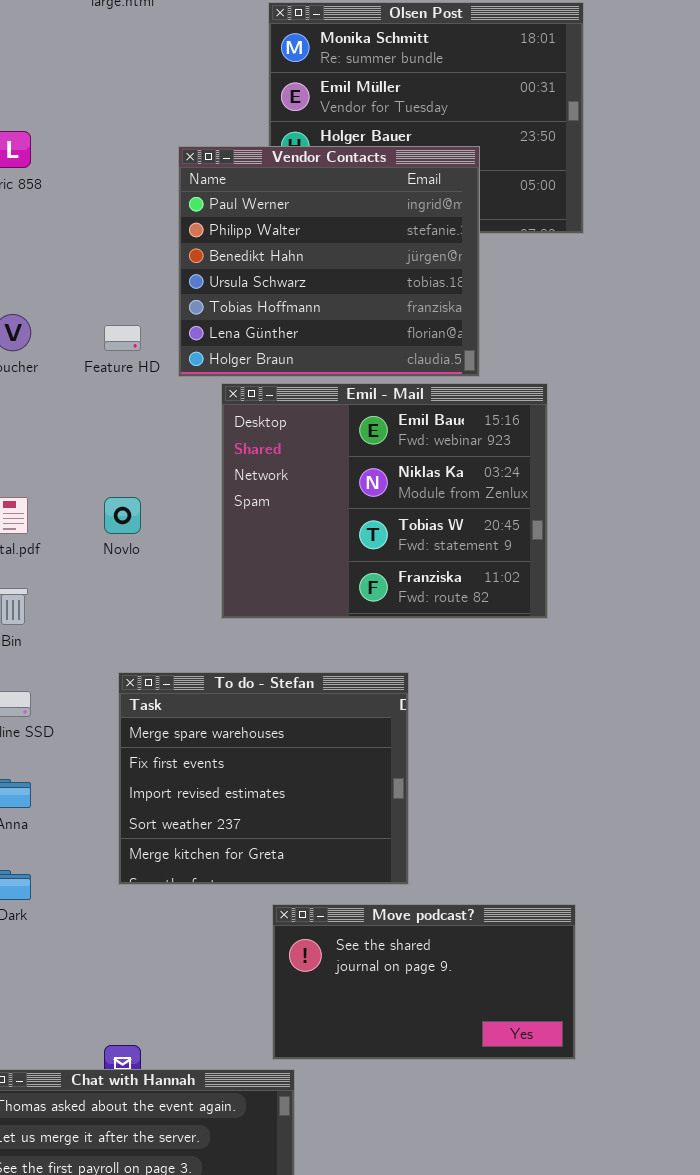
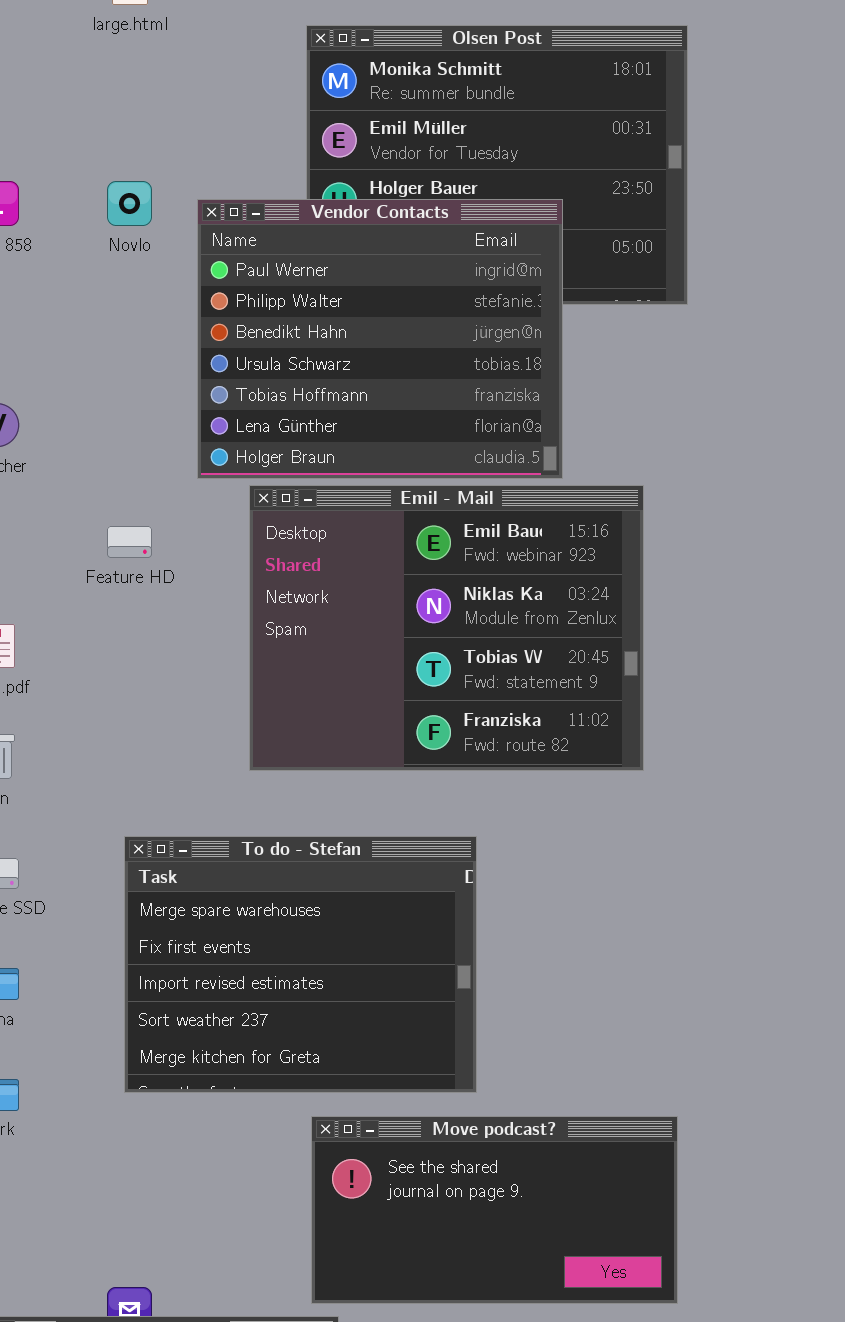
Feature HD: [104,325,141,351] -> [107,526,152,558], moved
Novlo: [104,497,141,534] -> [107,181,152,226], moved

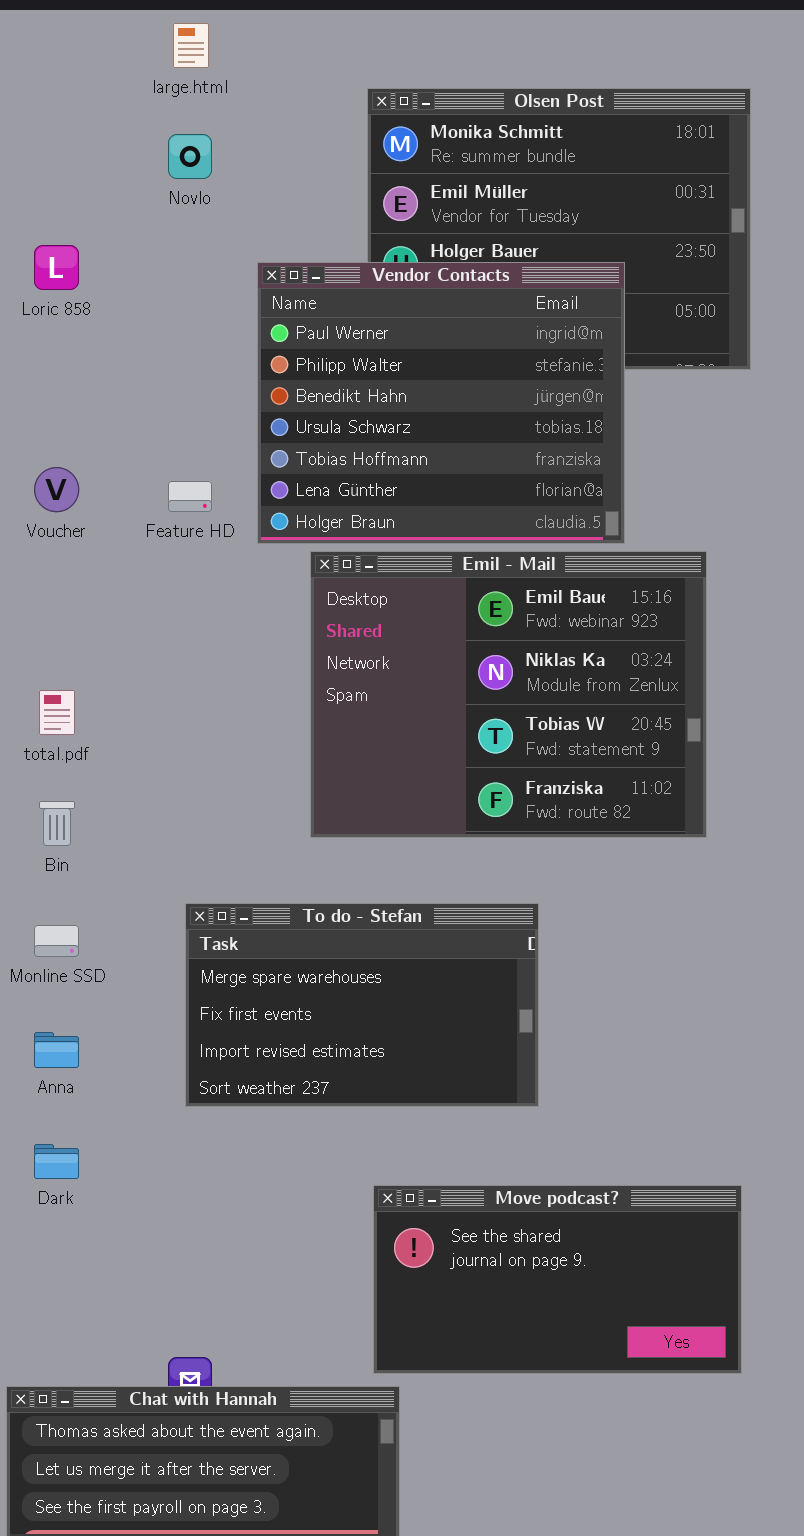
Novlo: [107,181,152,226] -> [168,134,212,179], moved
Feature HD: [107,526,152,558] -> [168,481,212,512], moved
To do - Stefan: [124,836,477,1093] -> [185,903,539,1107], resized

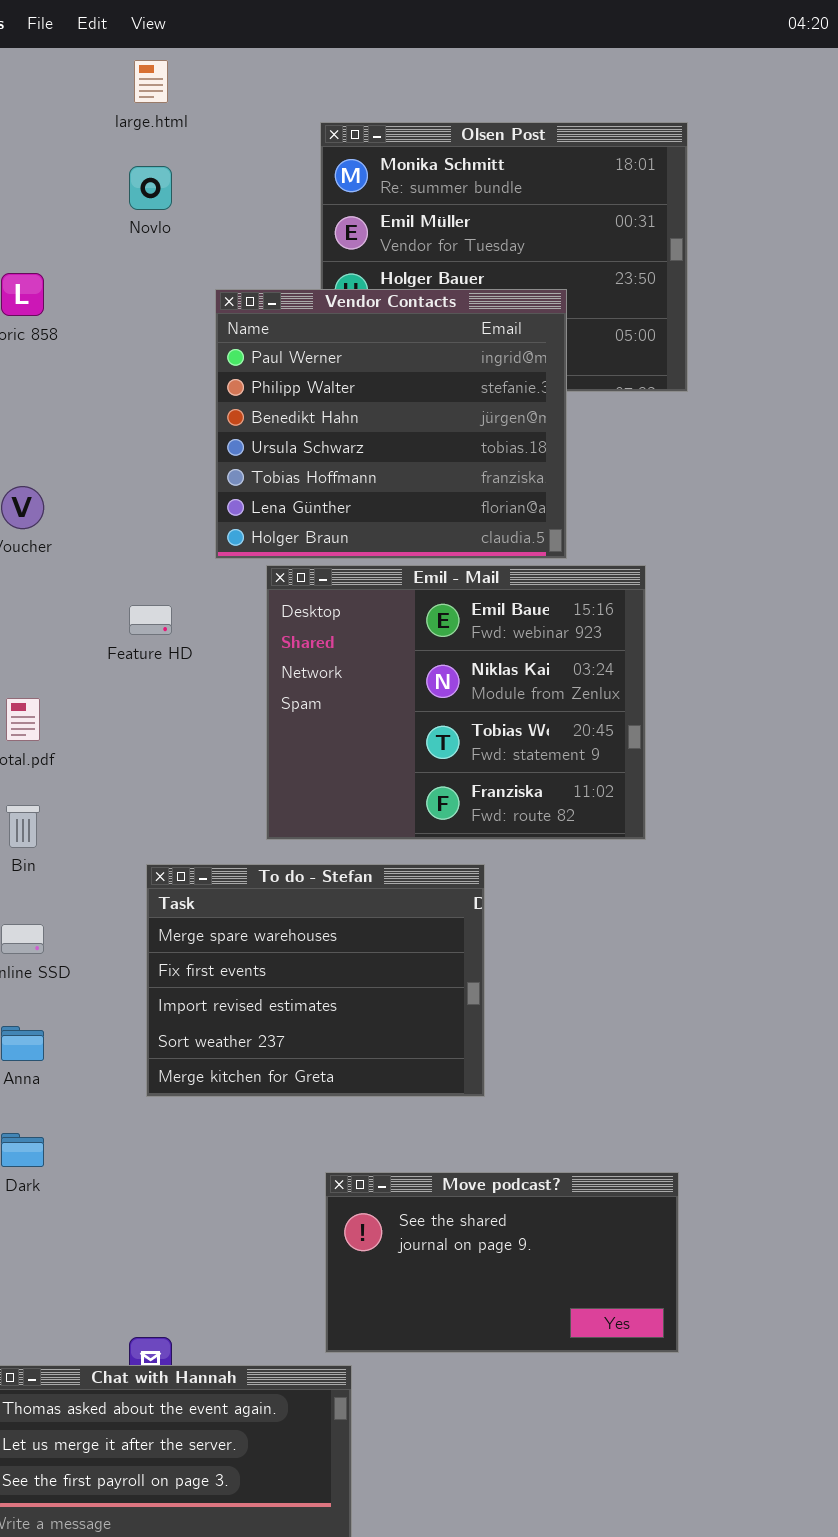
Feature HD: [168,481,212,512] -> [129,605,172,635], moved
To do - Stefan: [185,903,539,1107] -> [146,864,485,1097], resized

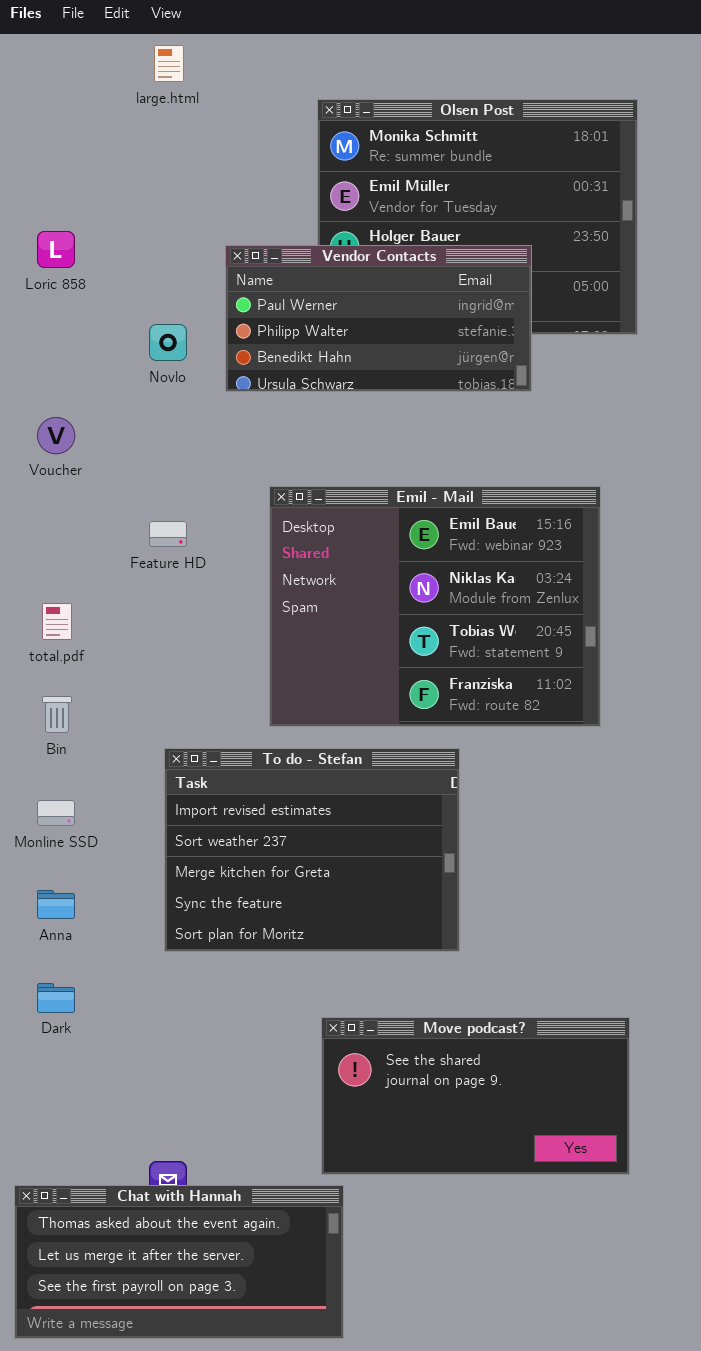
Novlo: [129,166,172,210] -> [149,324,187,361], moved
Vendor Contacts: [215,289,567,559] -> [225,245,532,392], resized
To do - Stefan: [146,864,485,1097] -> [164,748,460,952], scrolled down 2 rows

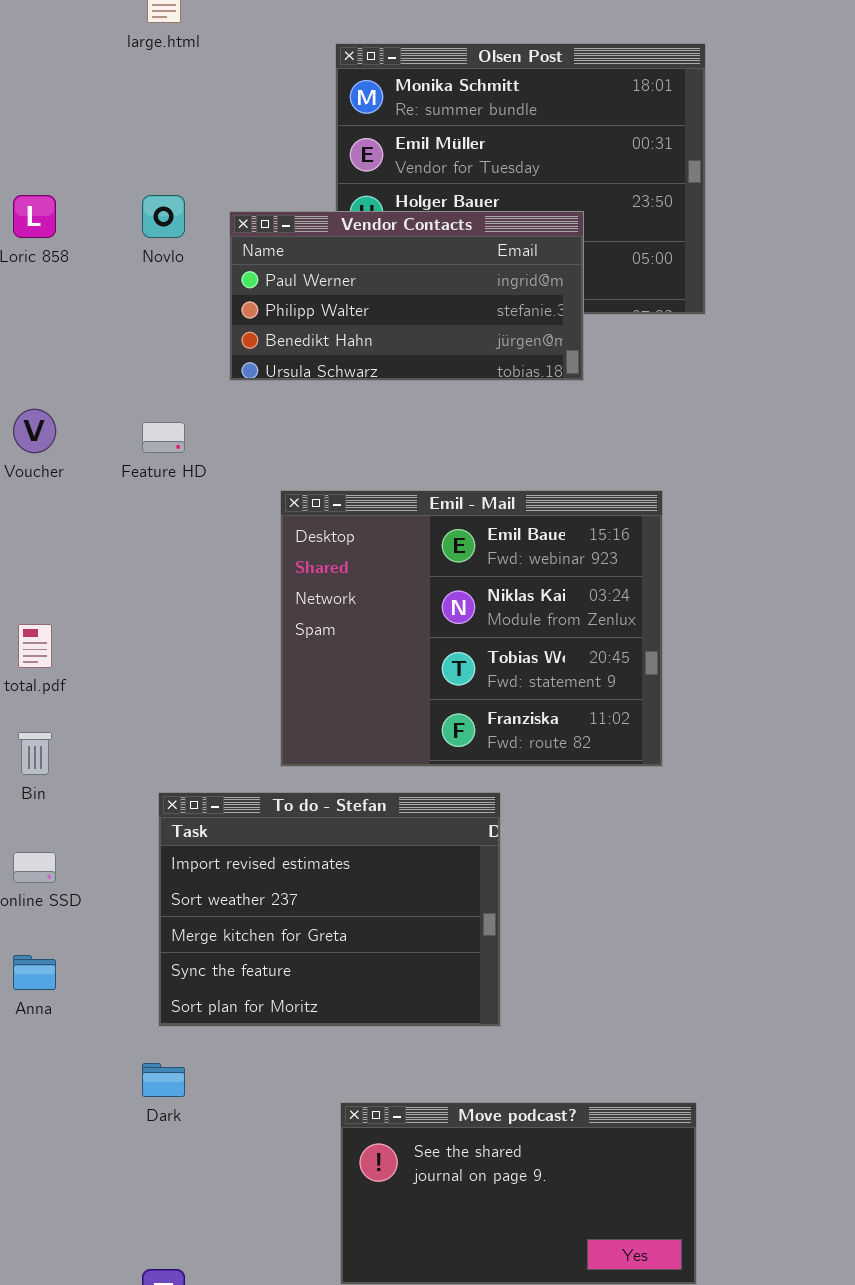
Novlo: [149,324,187,361] -> [142,195,185,238], moved
Feature HD: [149,521,187,547] -> [142,422,185,453], moved
Dark: [37,983,75,1013] -> [142,1063,185,1097], moved

